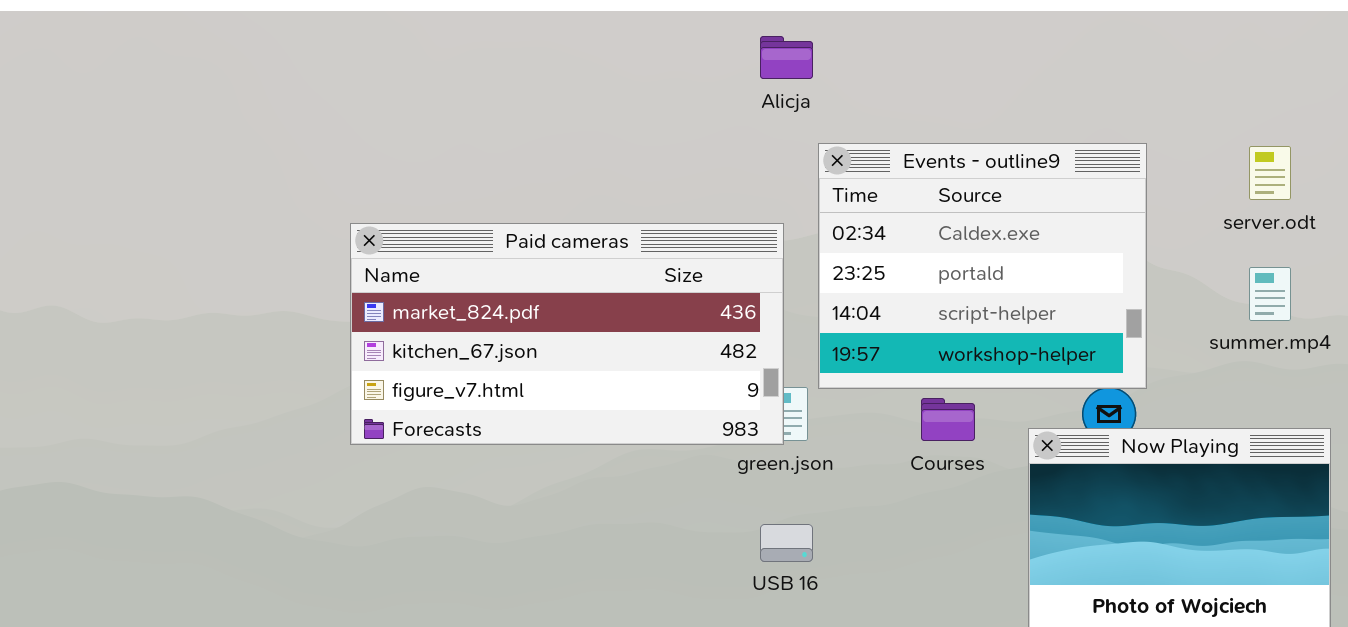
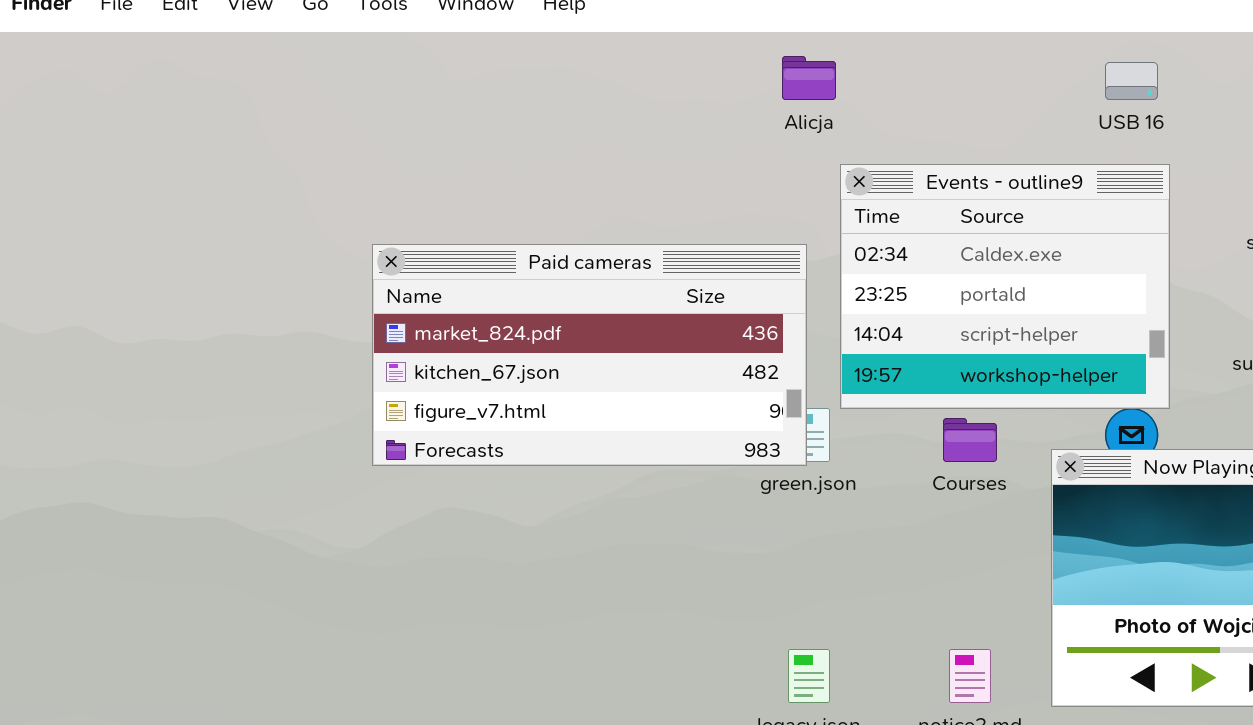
USB 16: [760,524,813,562] -> [1105,62,1158,100], moved

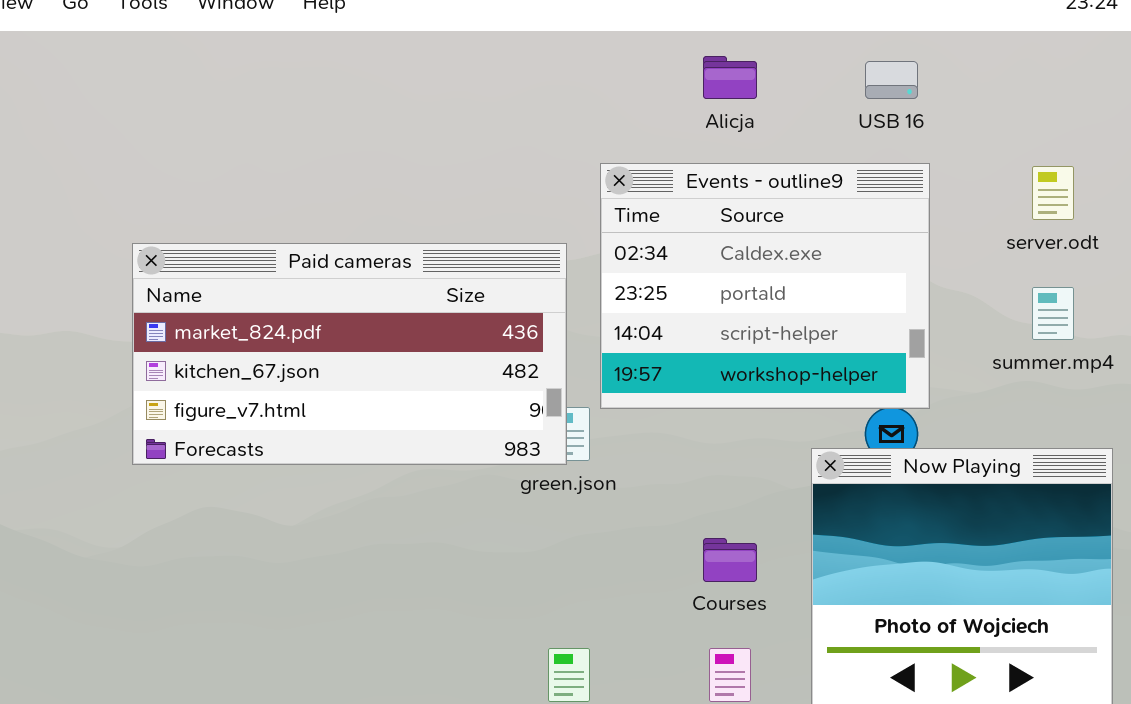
Alicja: [782,56,836,100] -> [703,56,757,99], moved
Courses: [943,418,997,462] -> [703,538,757,582], moved

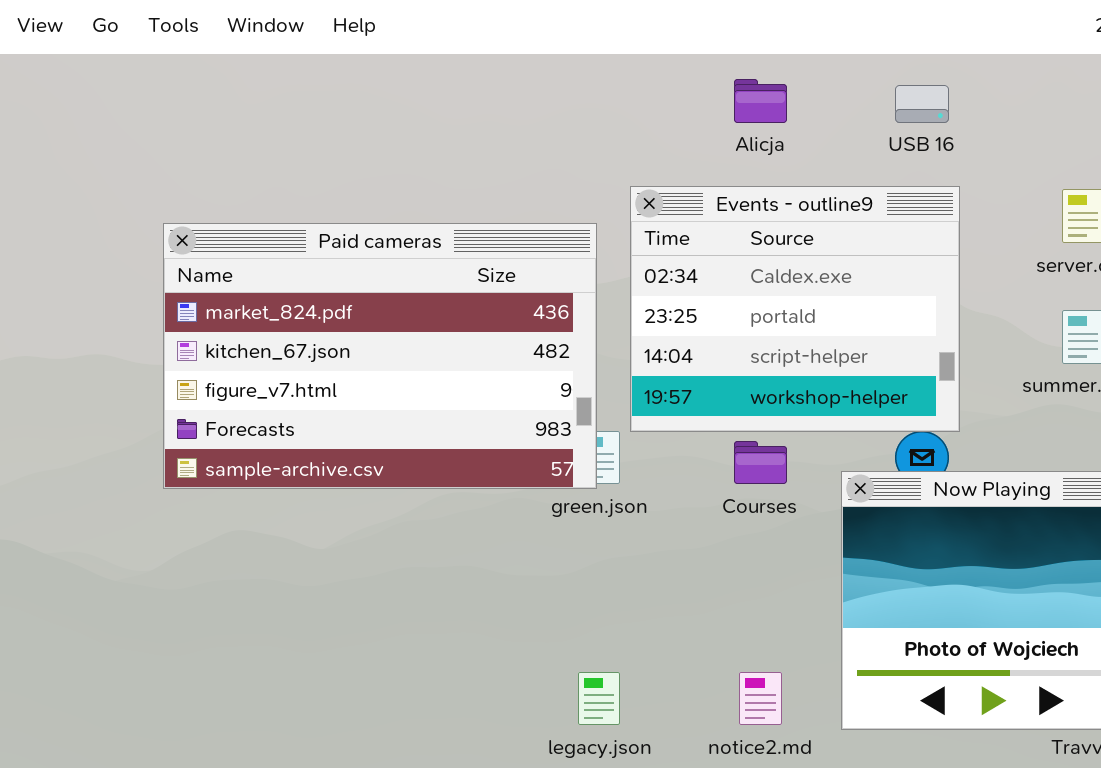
Paid cameras: [132,243,567,465] -> [163,223,597,489], resized
Courses: [703,538,757,582] -> [734,441,787,484], moved

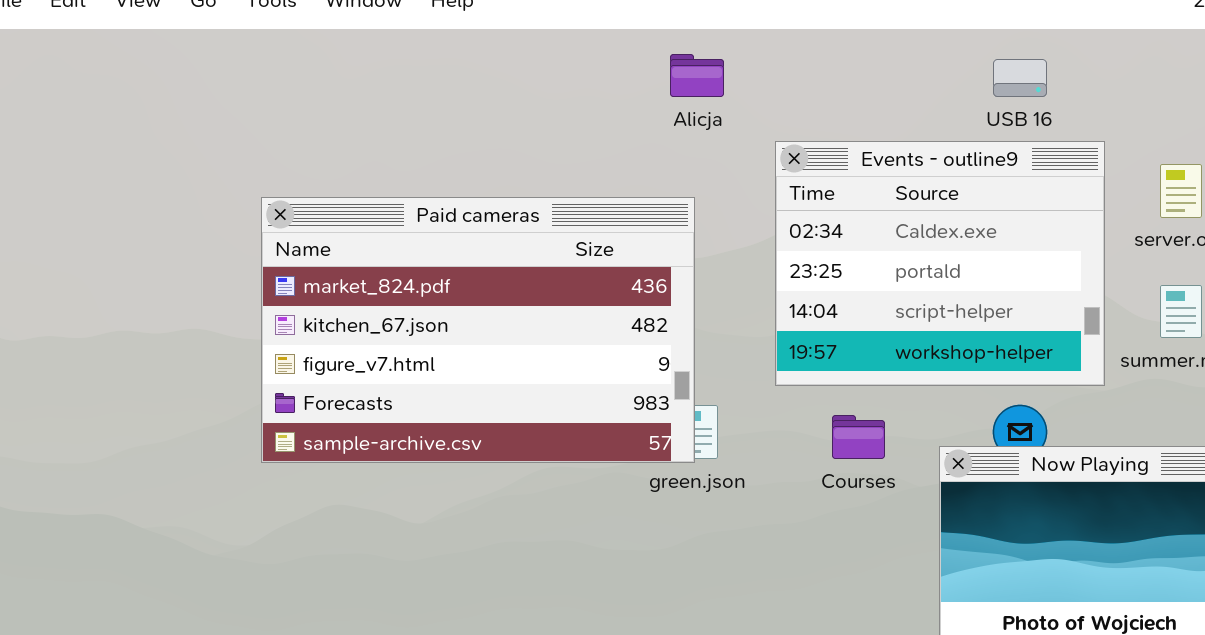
Alicja: [734,79,787,123] -> [670,54,724,97], moved
Events - outline9: [630,186,960,432] -> [775,141,1105,386], moved

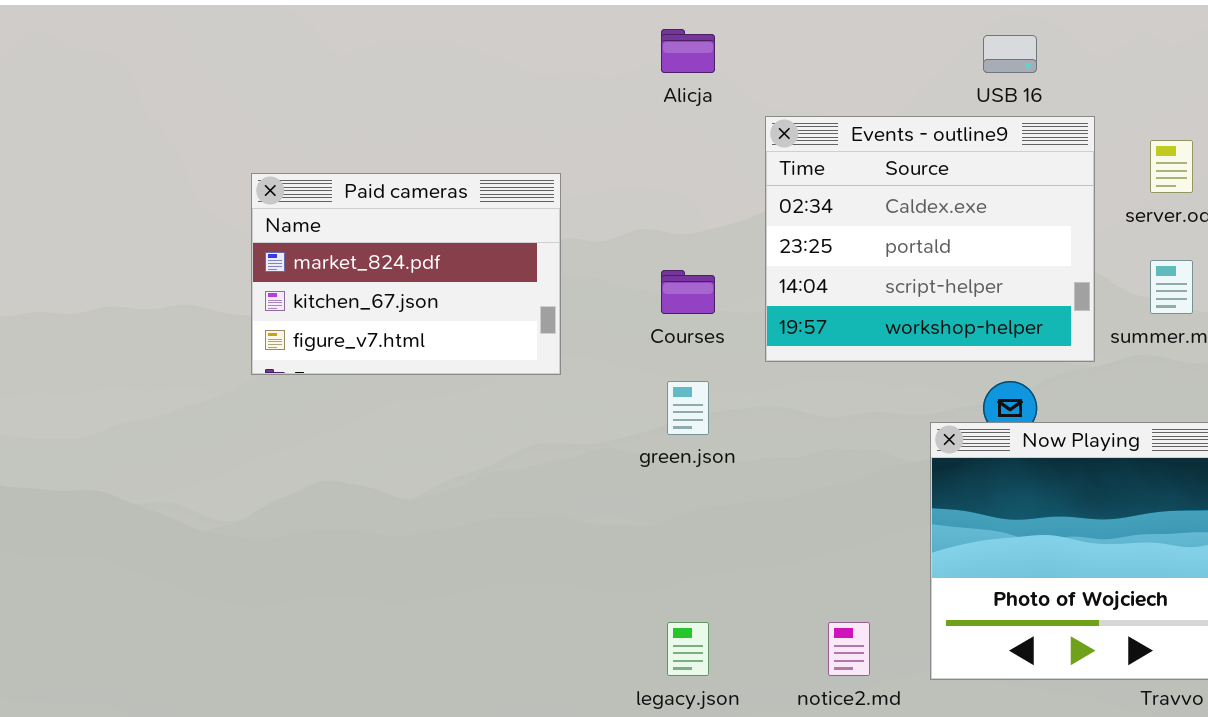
Paid cameras: [261,197,695,463] -> [251,173,561,375], resized
Courses: [832,415,885,459] -> [661,270,715,314], moved

